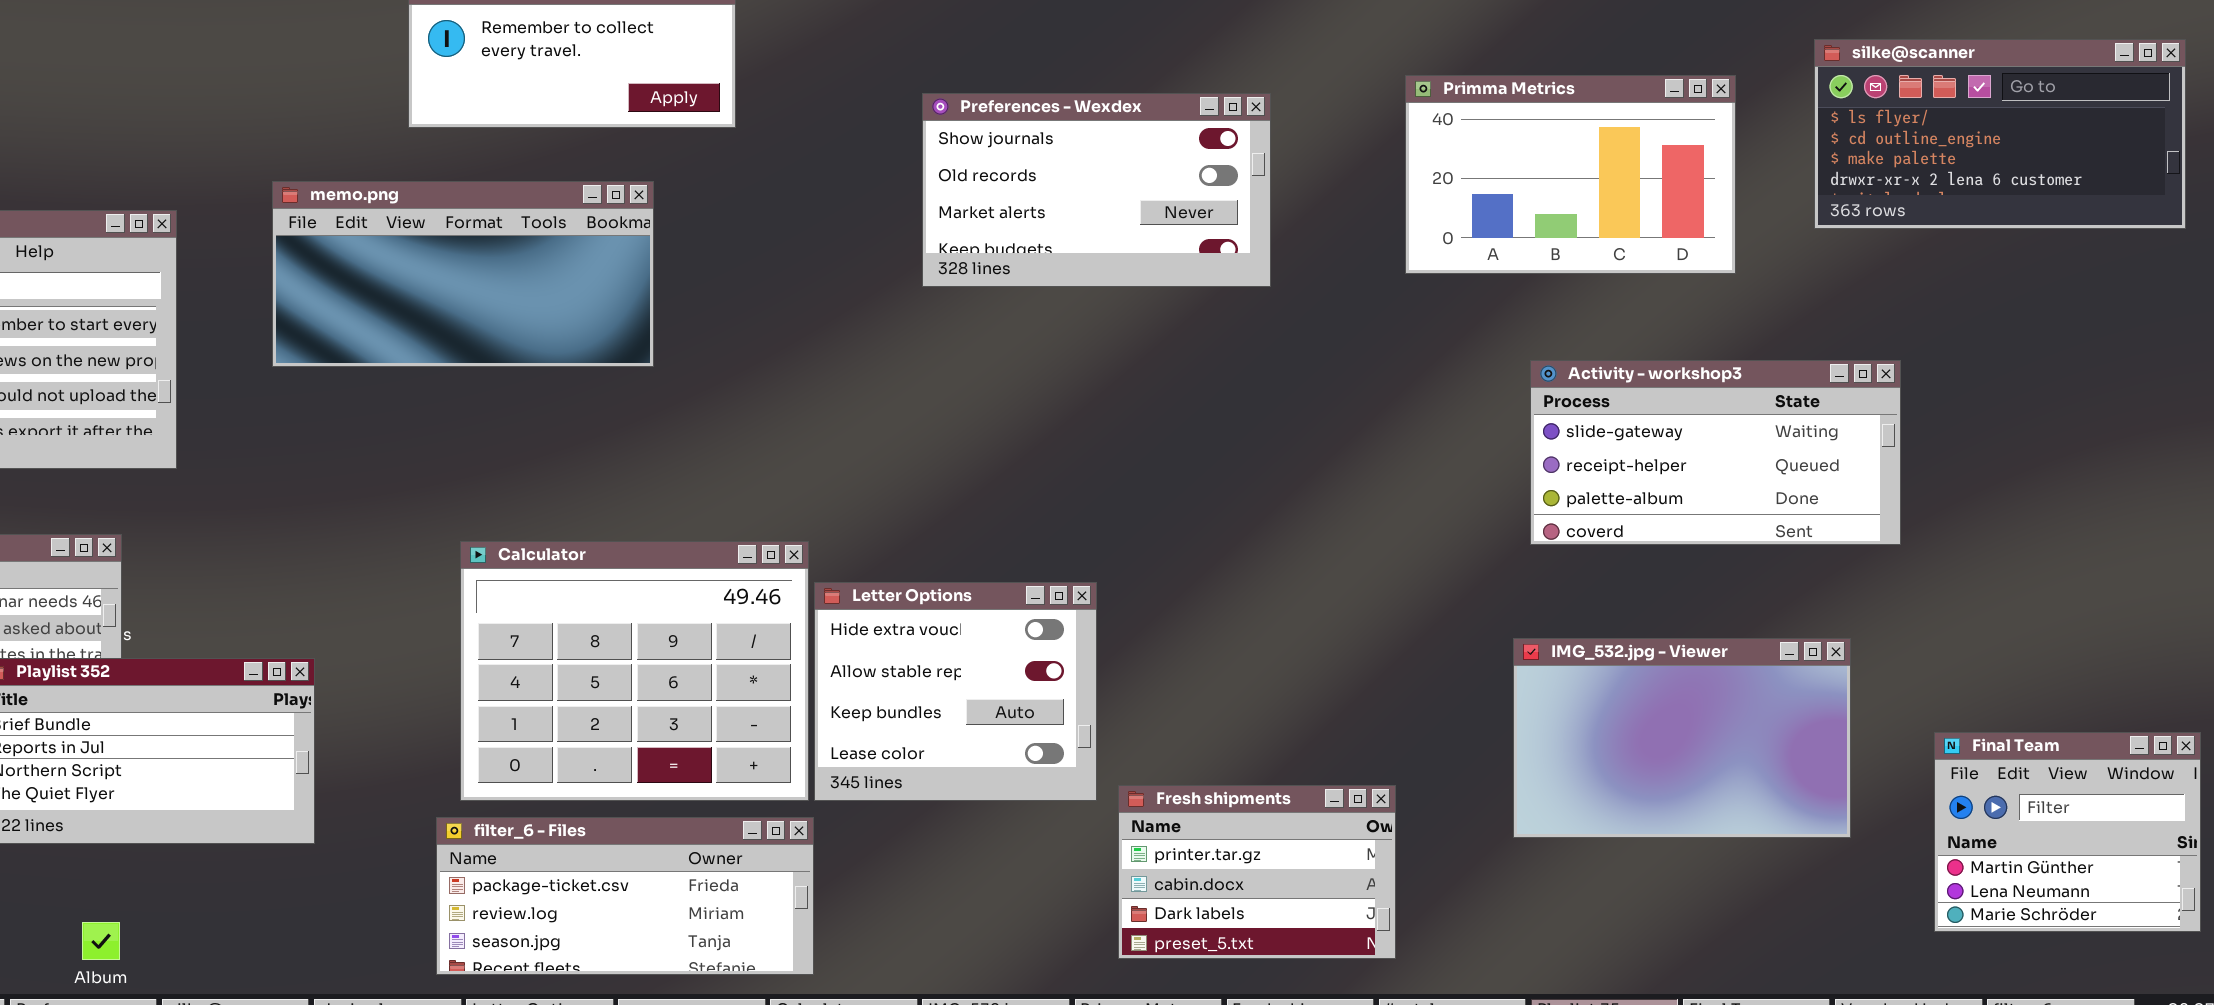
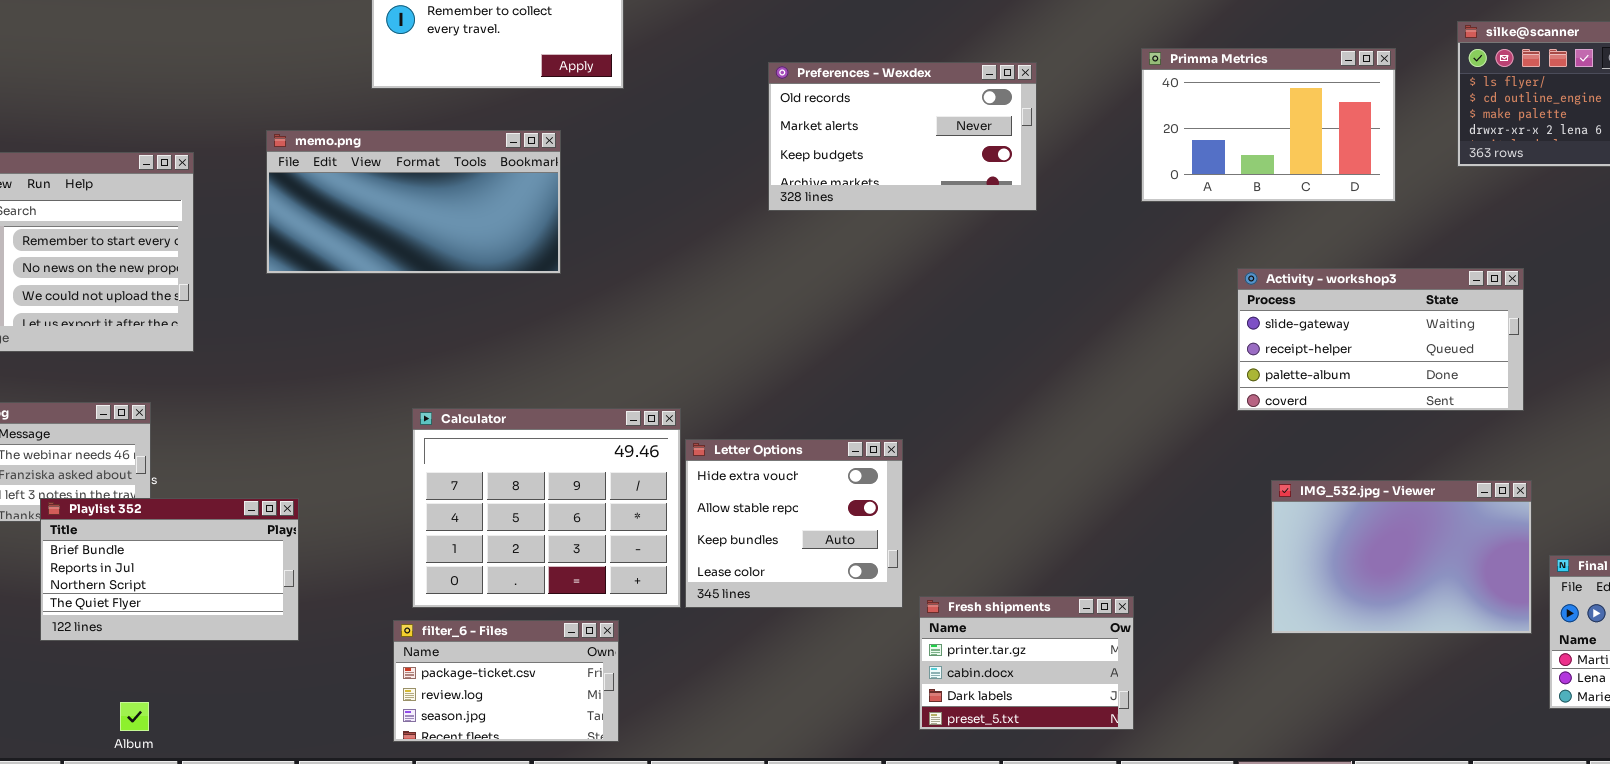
Preferences - Wexdex: [922,93,1271,287] -> [768,62,1037,211], scrolled down 1 row
IMG_532.jpg - Viewer: [1513,638,1851,838] -> [1271,480,1532,634], moved
filter_6 - Files: [436,817,814,975] -> [393,620,619,742], resized

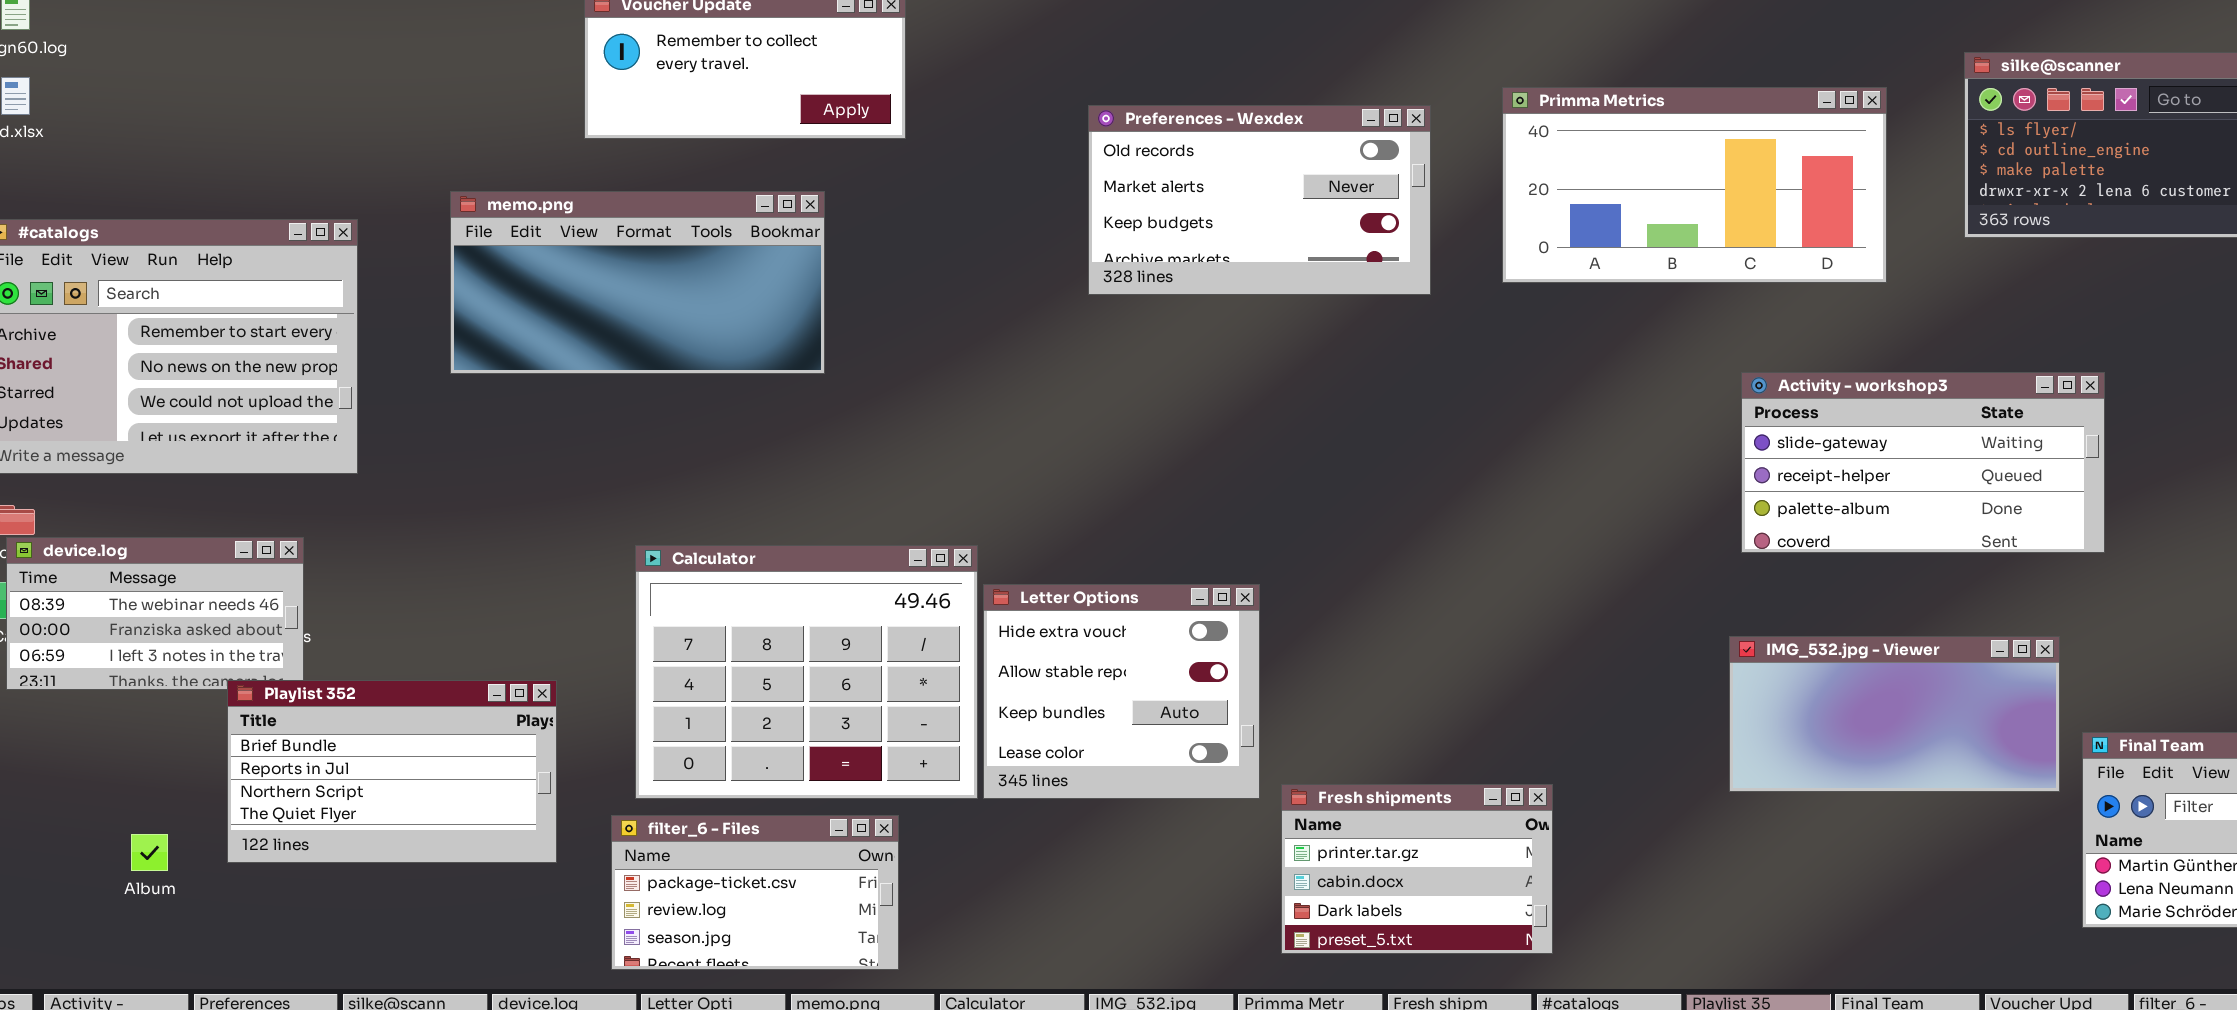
Primma Metrics: [1141,48,1396,202] -> [1502,87,1887,283], resized
Activity - workshop3: [1237,268,1524,411] -> [1741,372,2105,553], moved
IMG_532.jpg - Viewer: [1271,480,1532,634] -> [1729,636,2060,792], resized
Playlist 352: [40,498,299,641] -> [227,680,557,863], moved
Album: [120,702,149,731] -> [131,834,168,871], moved

